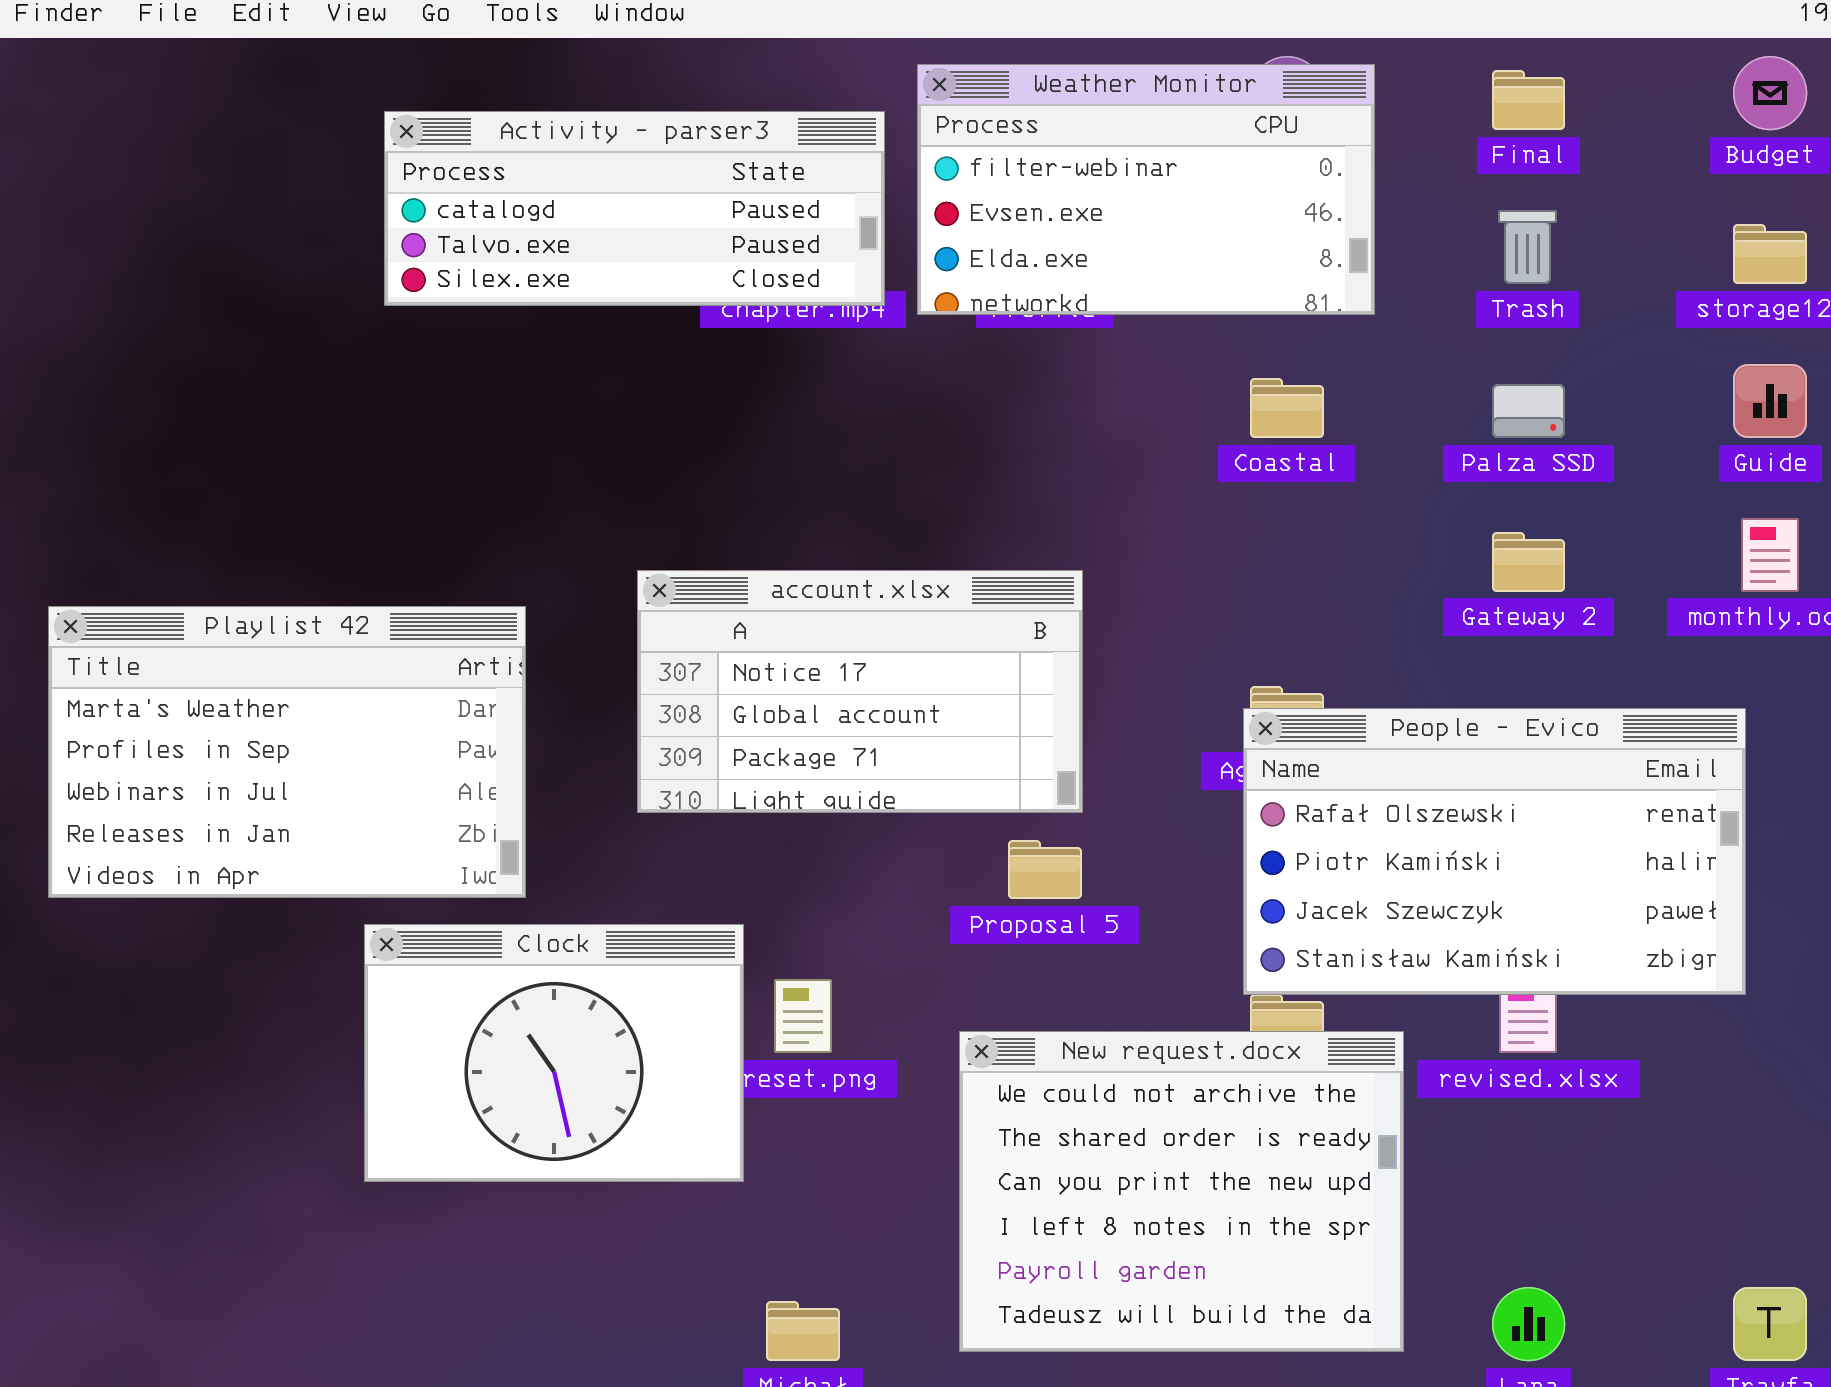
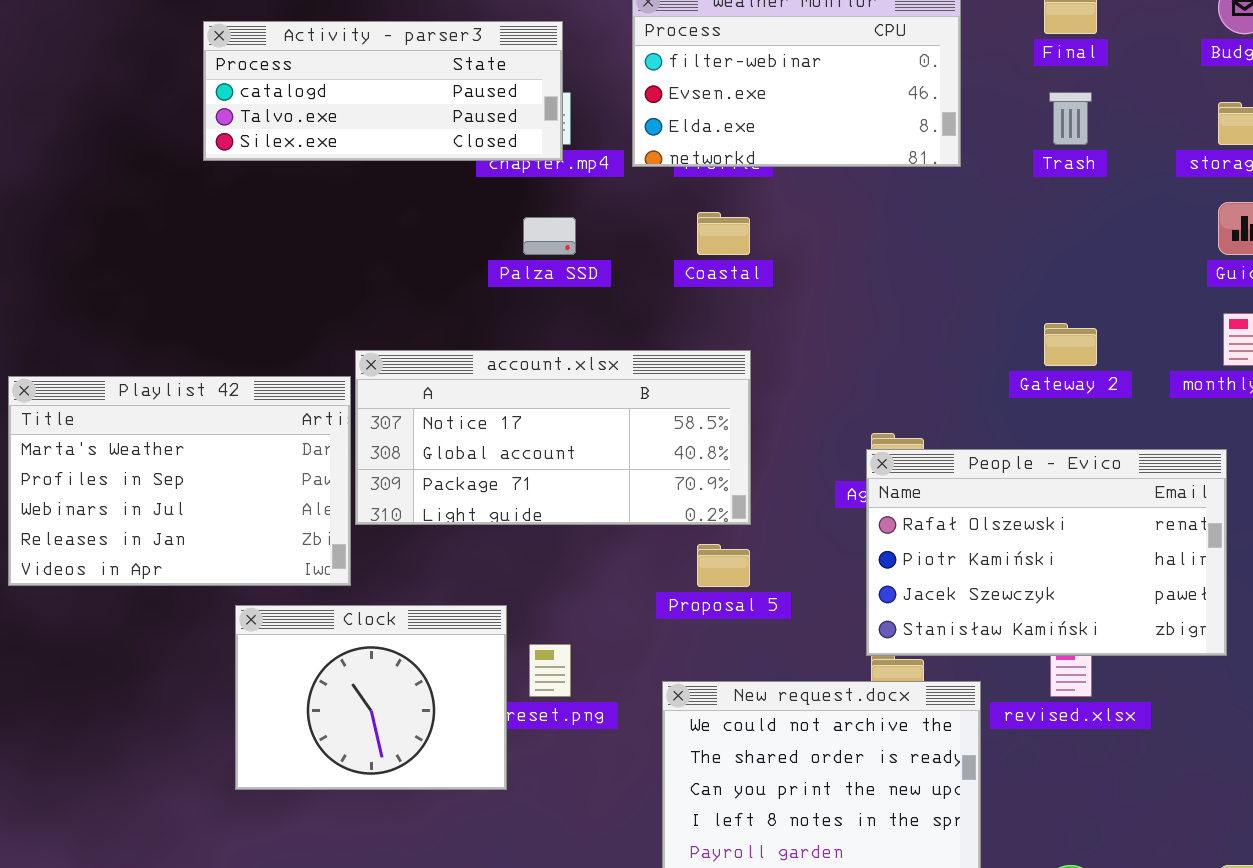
Activity - parser3: [384,111,885,306] -> [203,21,563,161], moved
Coastal: [1250,378,1324,438] -> [697,212,750,255], moved
Palza SSD: [1492,384,1565,438] -> [523,217,576,255], moved
account.xlsx: [637,570,1083,813] -> [355,350,751,525], resized

